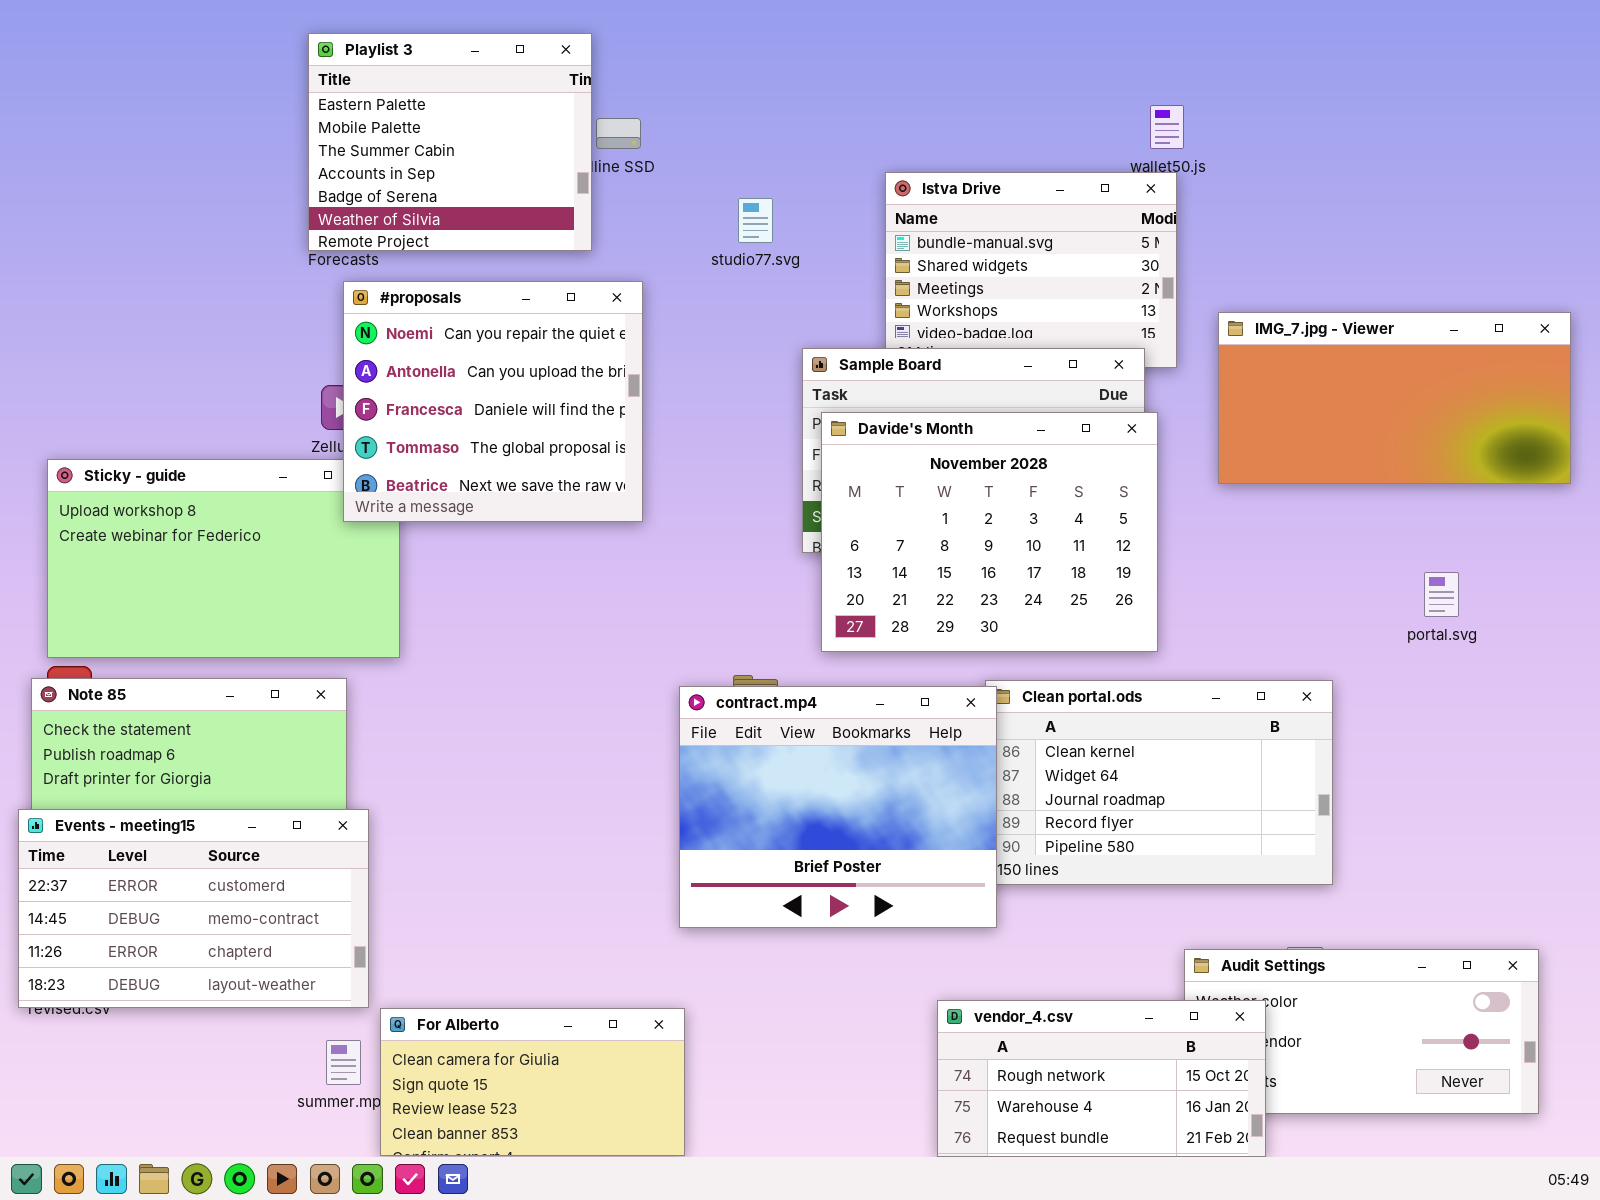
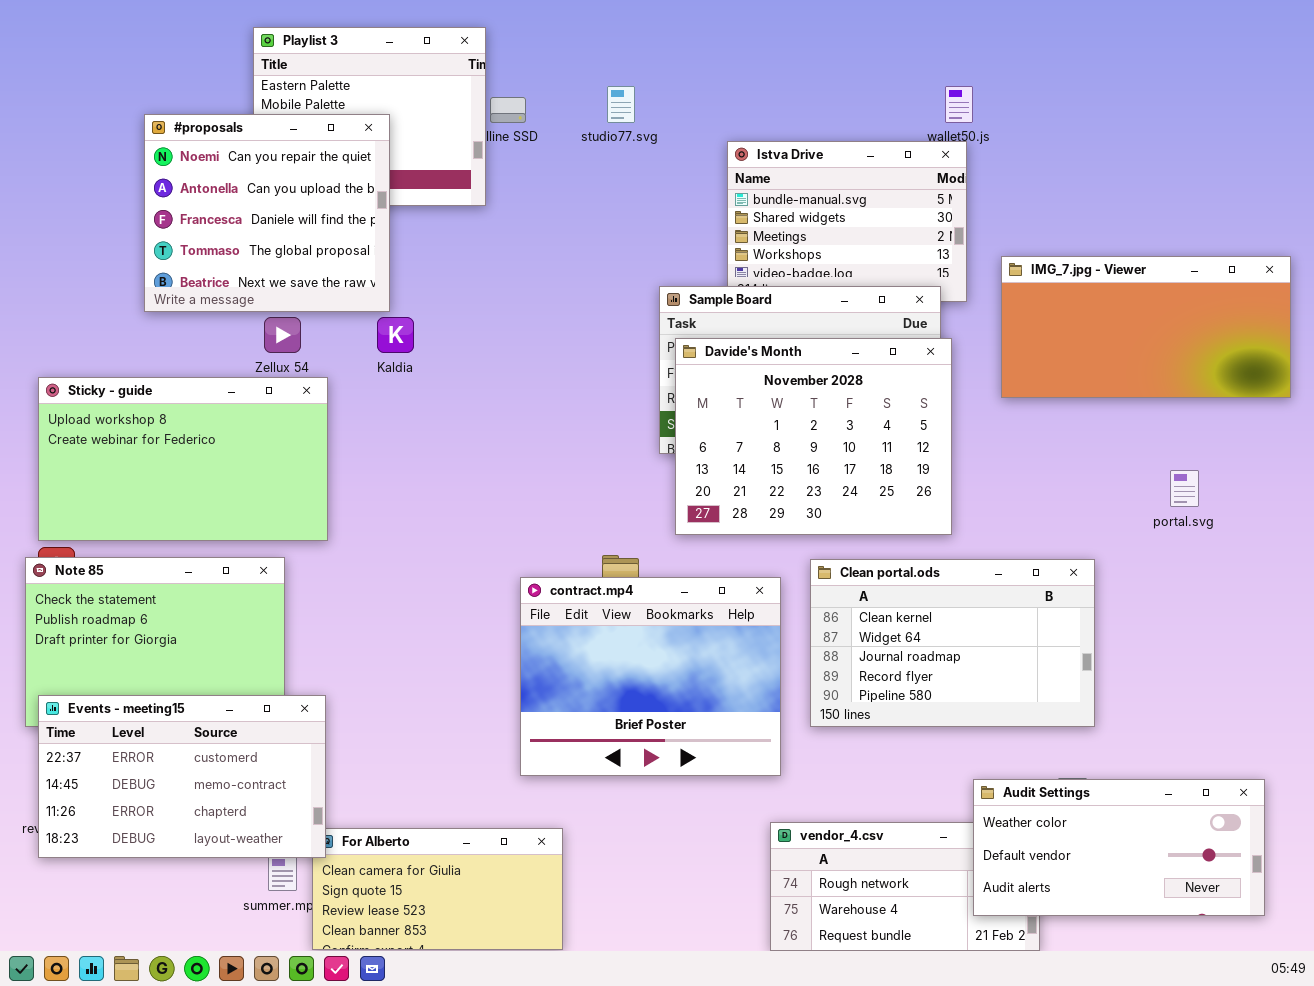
studio77.svg: [738,198,773,243] -> [607,86,635,123], moved
#proposals: [343,281,643,522] -> [144,114,390,312], moved
contract.mp4: [679,686,997,928] -> [520,577,781,776], moved
Events - meeting15: [18,809,369,1008] -> [38,695,326,858], moved
Audit Settings: [1184,949,1539,1114] -> [973,779,1265,916], raised

